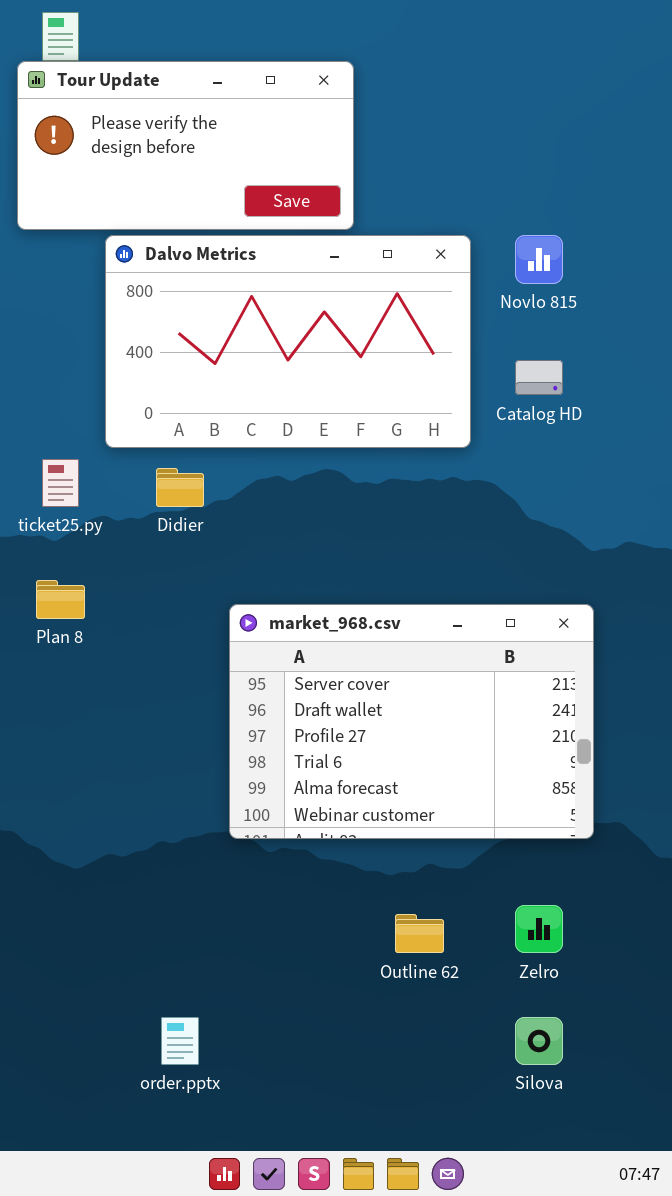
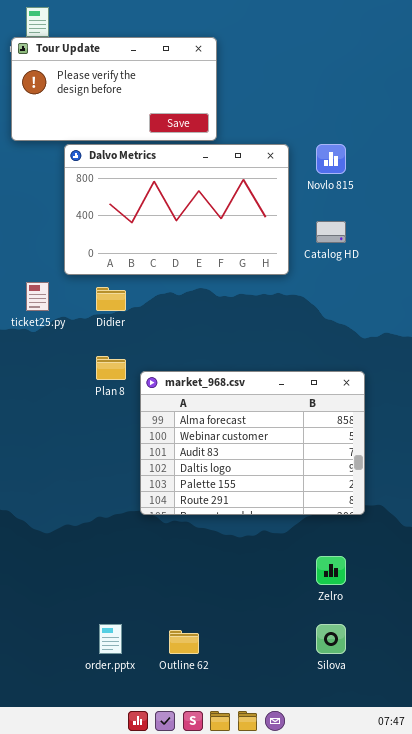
Plan 8: [36,580,85,619] -> [96,356,126,380], moved
market_968.csv: [229,604,594,839] -> [140,371,365,515], scrolled down 4 rows
Outline 62: [395,914,444,953] -> [169,630,199,654], moved

